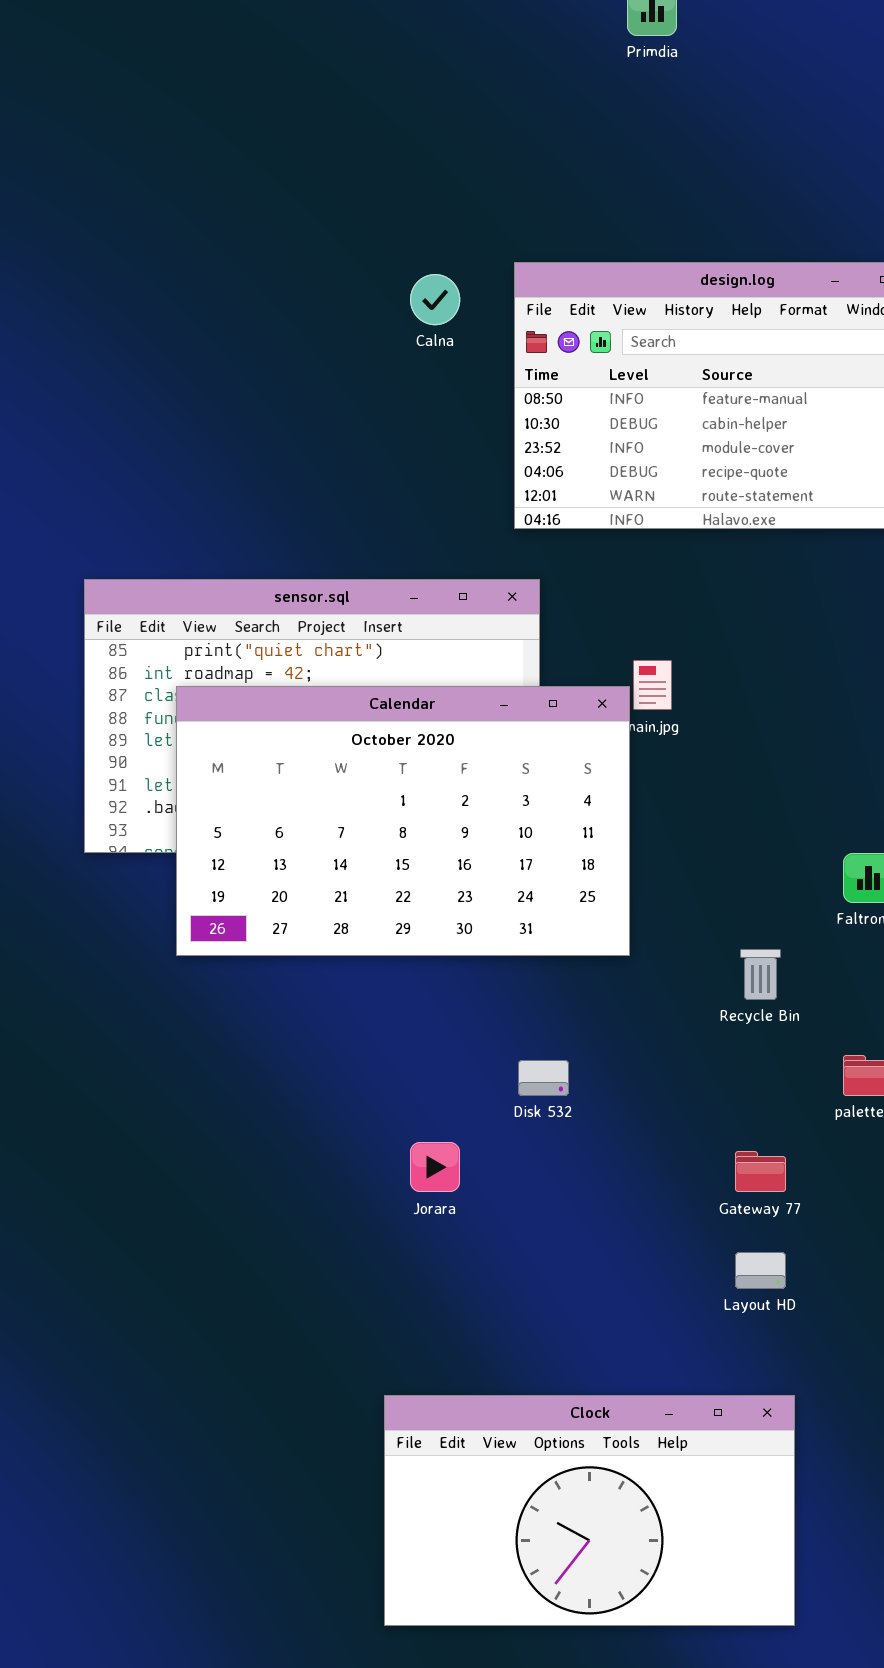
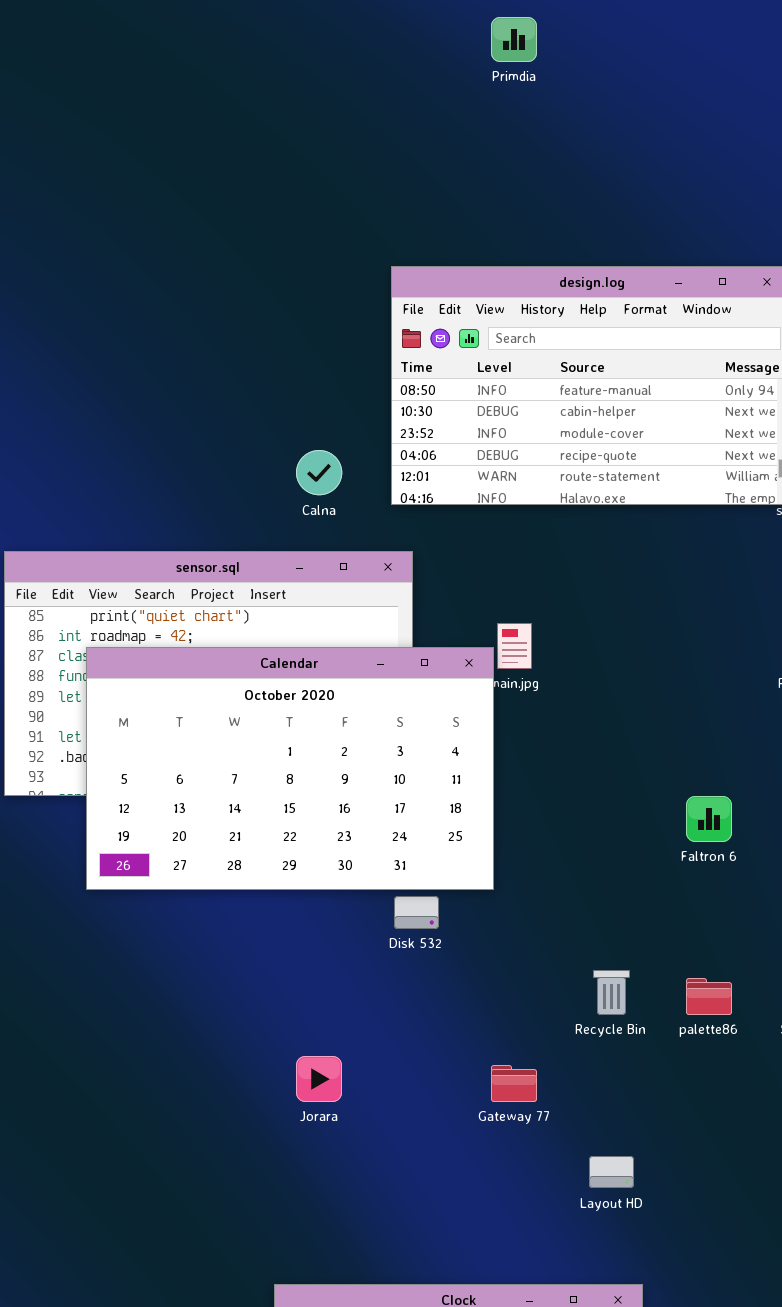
Calna: [410,274,460,325] -> [296,450,342,495], moved
Recycle Bin: [740,949,781,1000] -> [593,970,630,1015], moved
Disk 532: [518,1060,569,1096] -> [394,896,439,929], moved
Gateway 77: [735,1151,786,1192] -> [491,1065,537,1102], moved

